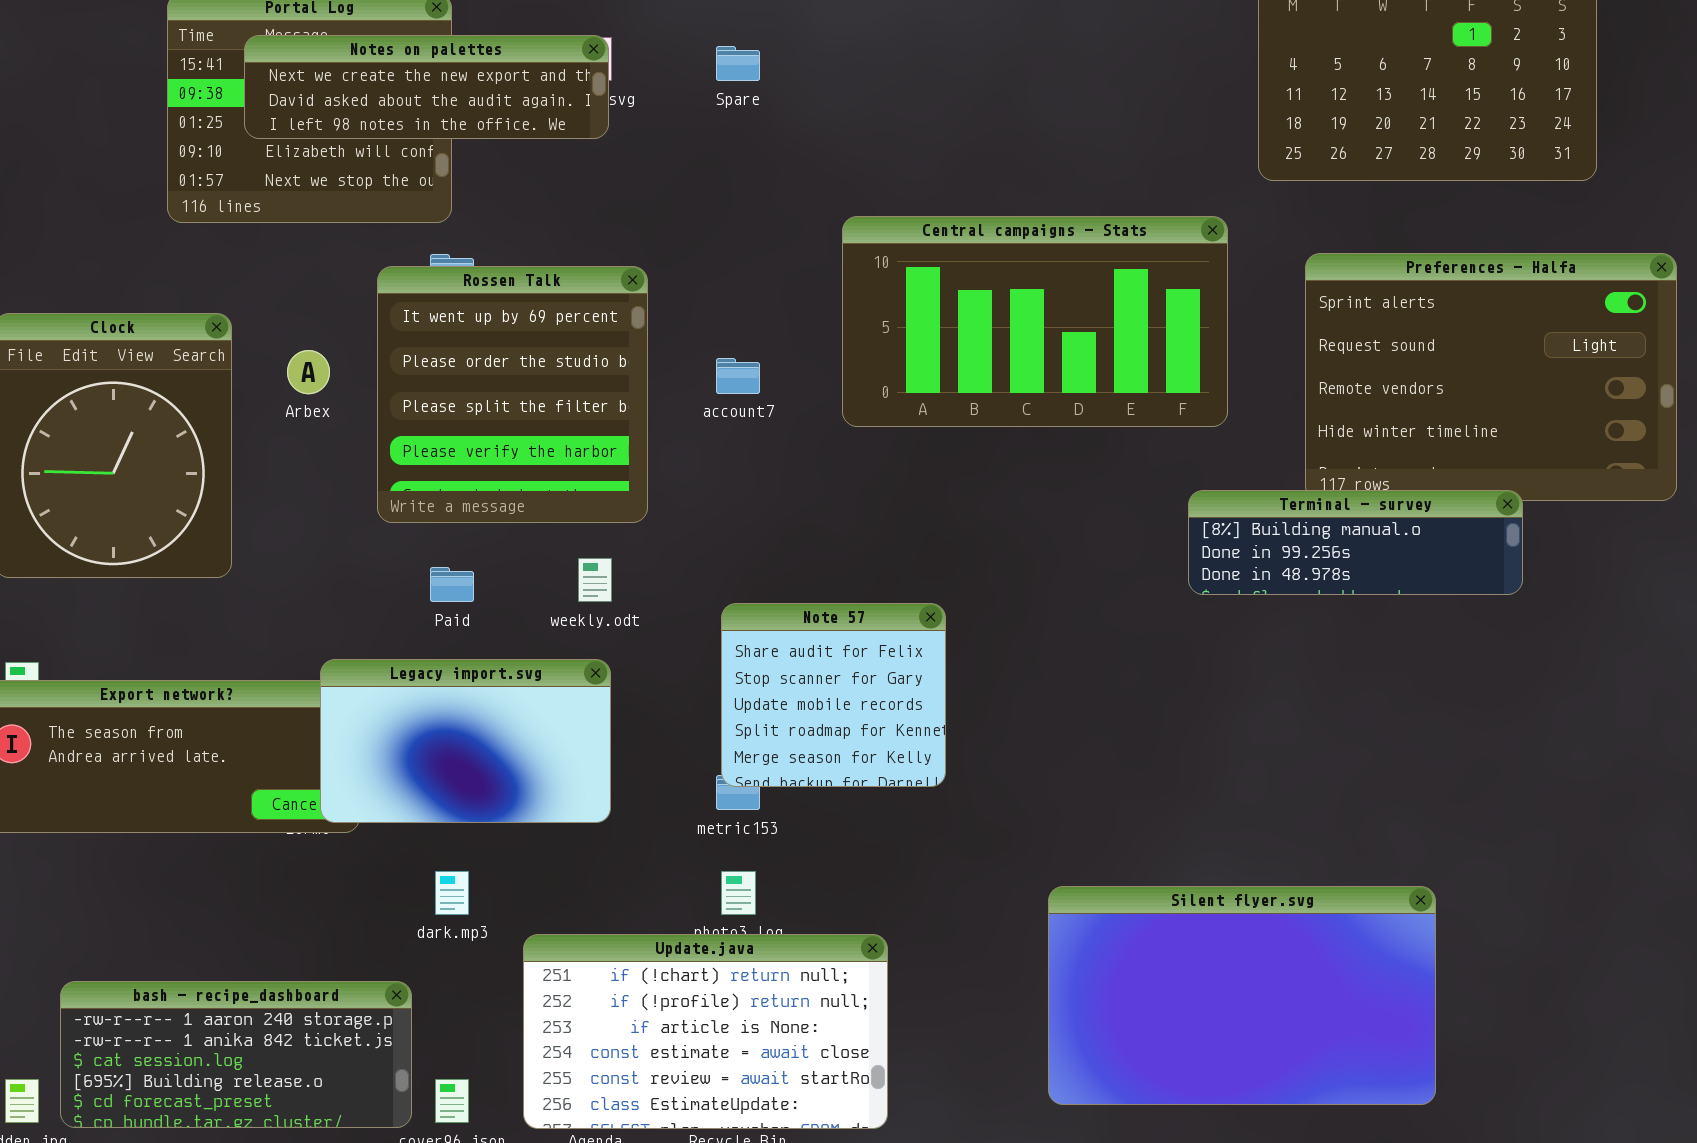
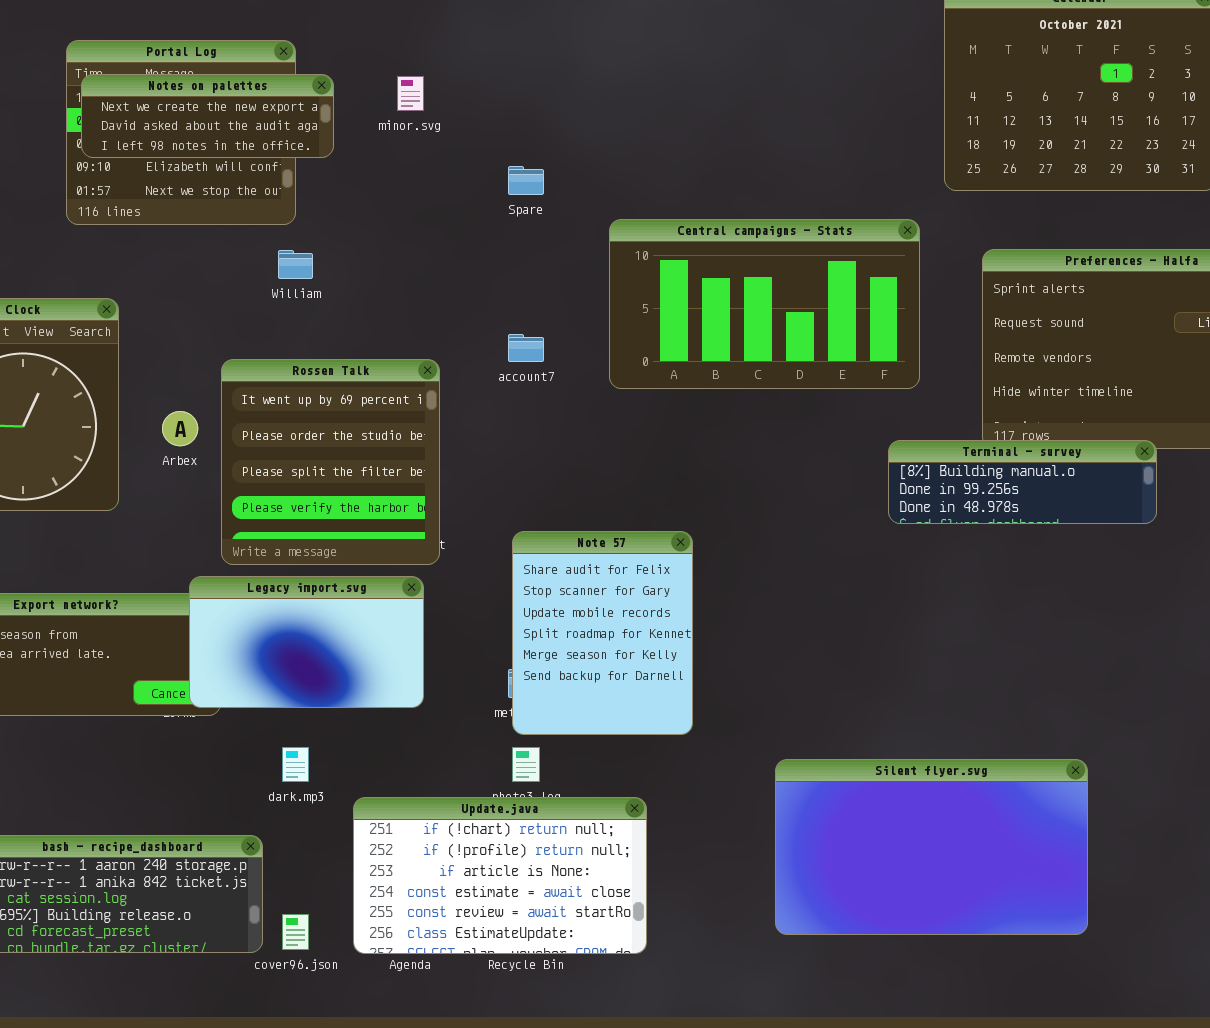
Notes on palettes: [244,35,609,139] -> [81,74,334,158], moved, resized
Spare: [716,46,760,81] -> [508,166,544,195], moved
Rossen Talk: [377,266,648,523] -> [221,359,440,565], moved
Arbex: [287,350,330,394] -> [162,411,198,446], moved
Note 57: [721,603,946,787] -> [512,531,693,735], resized

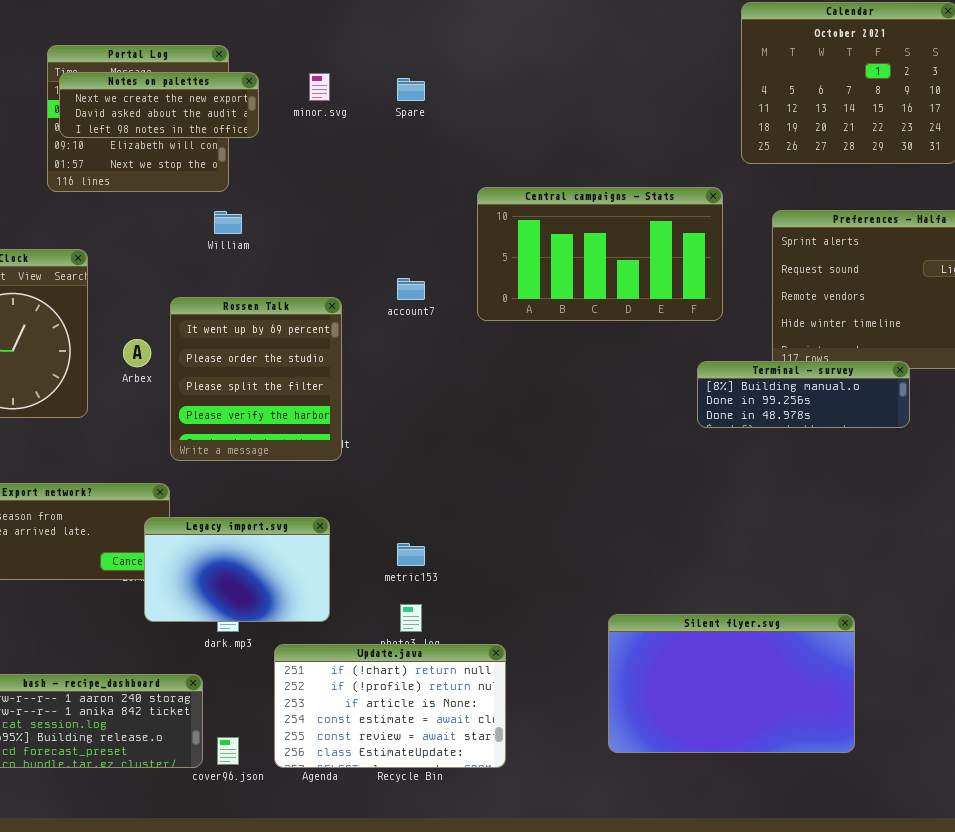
Spare: [508,166,544,195] -> [397,78,425,101], moved
Note 57: [512,531,693,735] -> none, closed
Legacy import.svg: [189,576,424,708] -> [144,517,330,622], moved

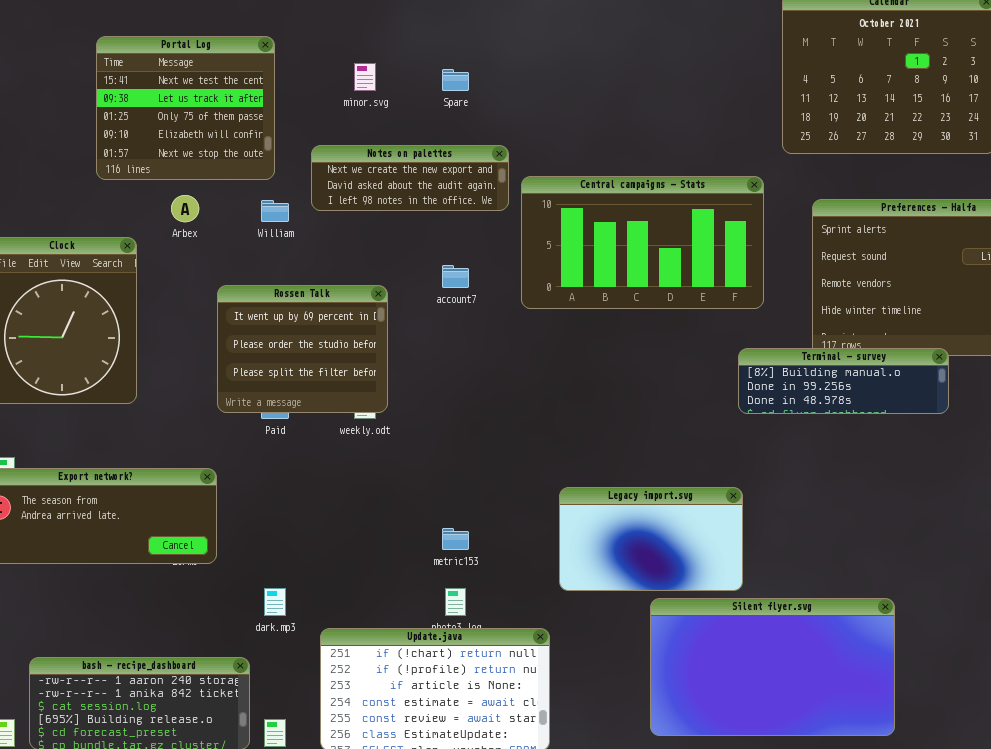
Notes on palettes: [59,72,259,138] -> [311,145,509,211], moved
Rossen Talk: [170,297,342,461] -> [217,285,388,413], resized
Arbex: [123,339,151,367] -> [171,195,199,222], moved
Legacy import.svg: [144,517,330,622] -> [559,487,743,591], moved

